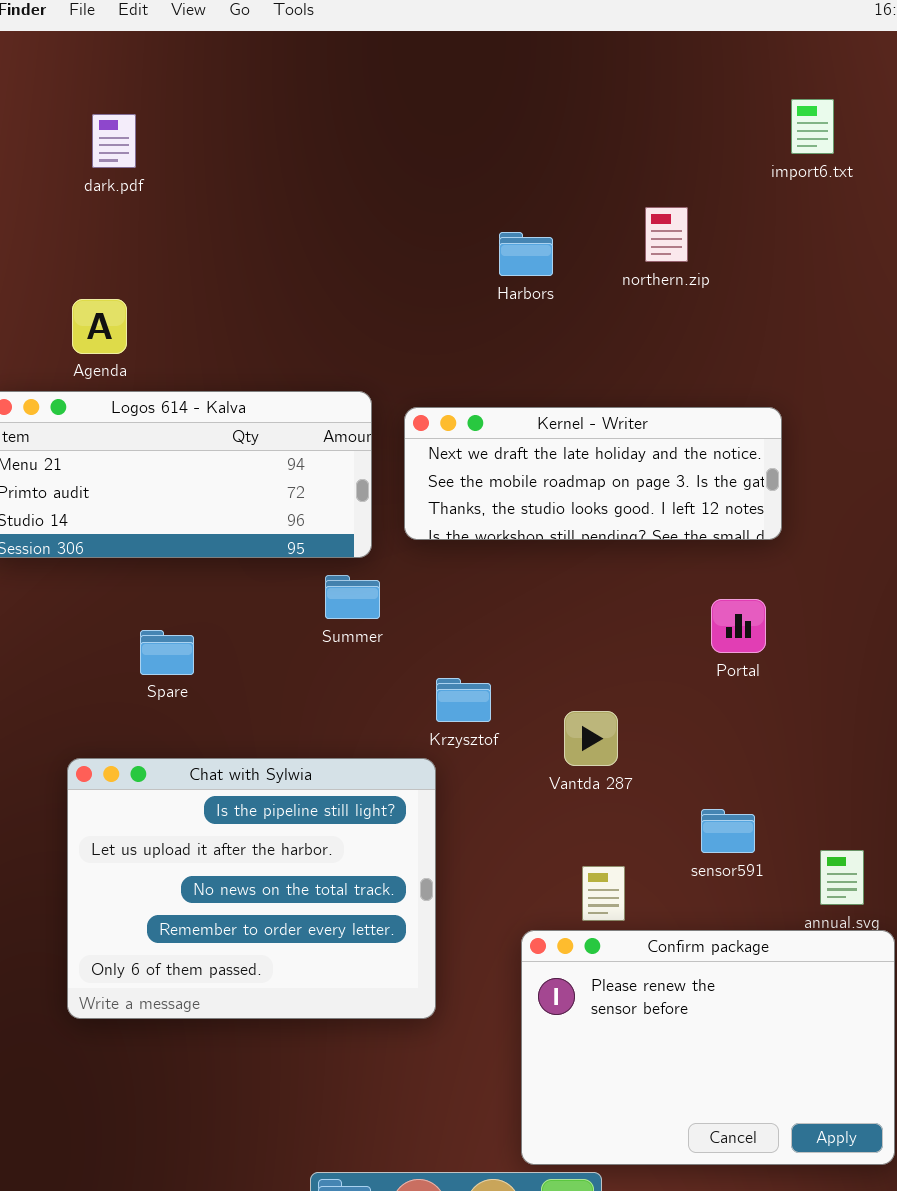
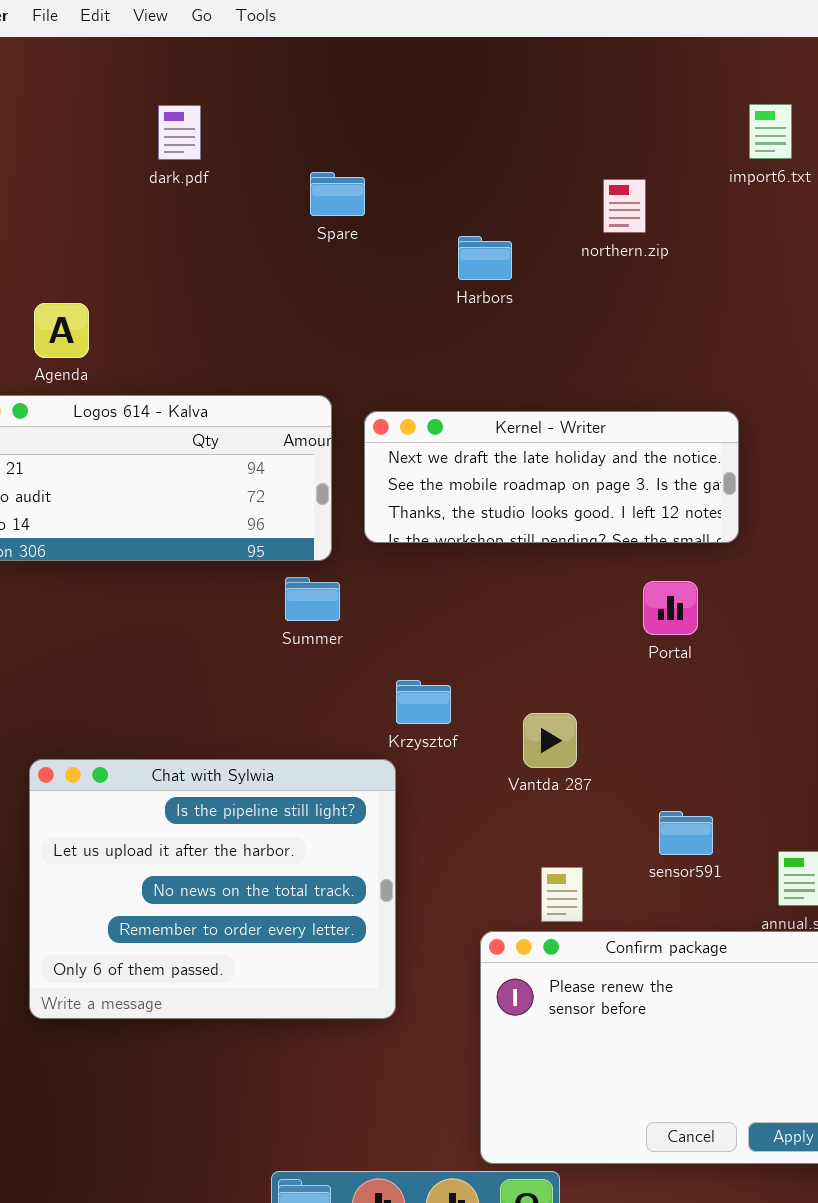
dark.pdf: [92,114,136,168] -> [158,105,201,160], moved
northern.zip: [645,207,688,262] -> [603,179,646,233], moved
Portal: [711,599,766,653] -> [643,581,698,635], moved
Spare: [140,630,194,675] -> [310,172,365,216], moved

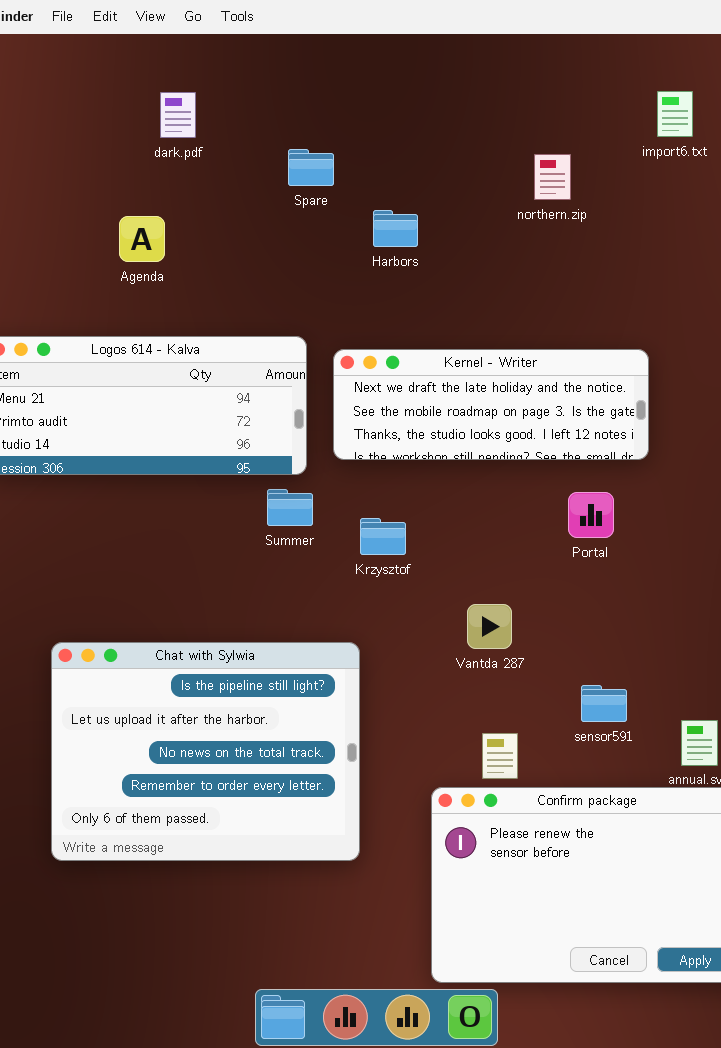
Harbors: [458,236,512,280] -> [373,210,418,247], moved
Agenda: [34,303,89,358] -> [119,216,165,262], moved
Krzysztof: [396,680,451,724] -> [360,518,406,555], moved

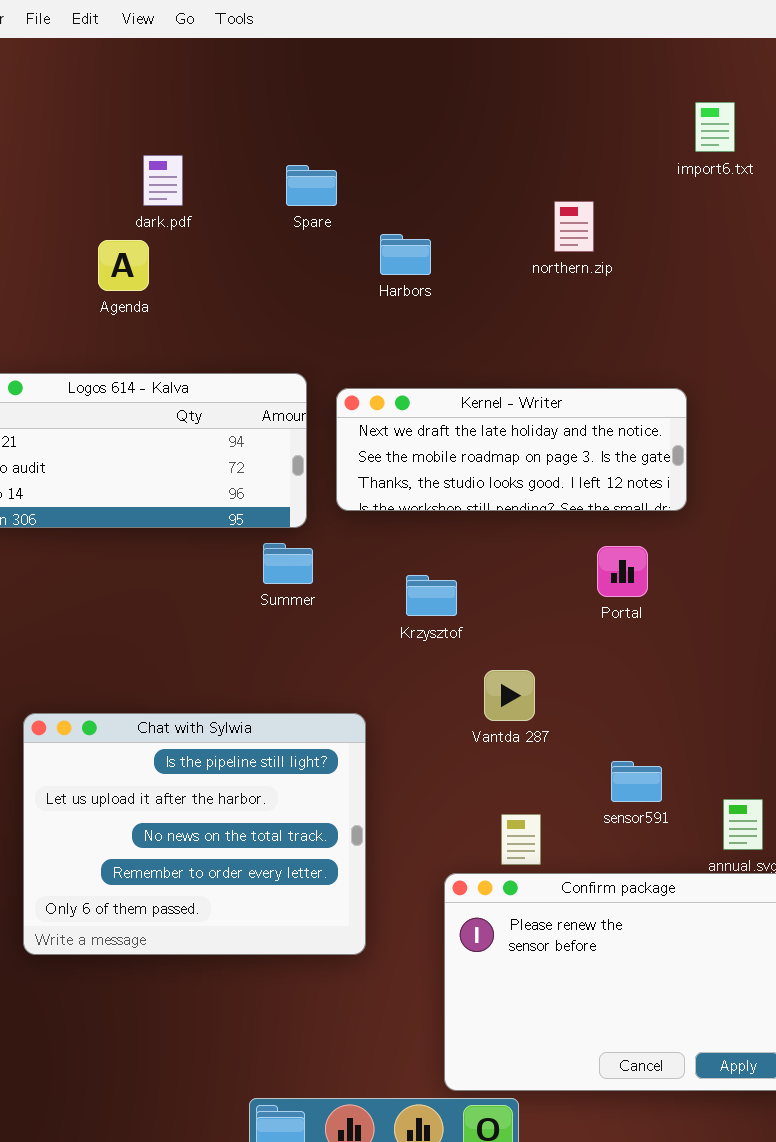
dark.pdf: [160,92,196,138] -> [143,155,183,206], moved
northern.zip: [534,154,571,200] -> [554,201,594,252], moved
Krzysztof: [360,518,406,555] -> [406,575,457,616], moved

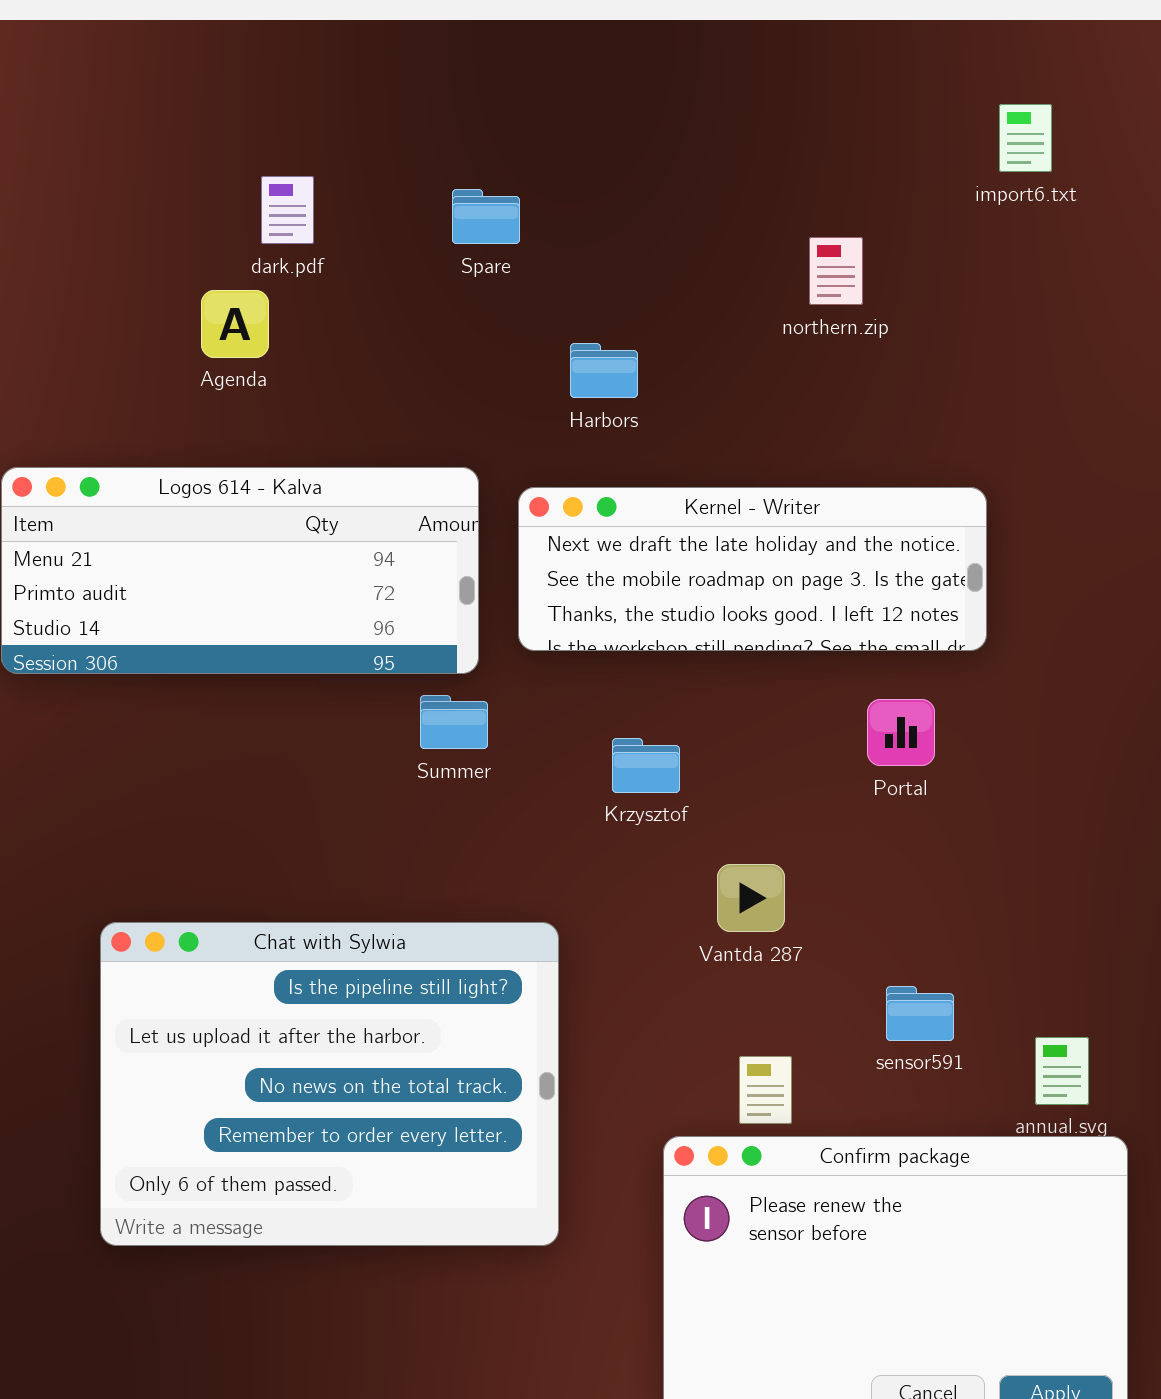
Harbors: [380,234,431,275] -> [570,343,638,398], moved

